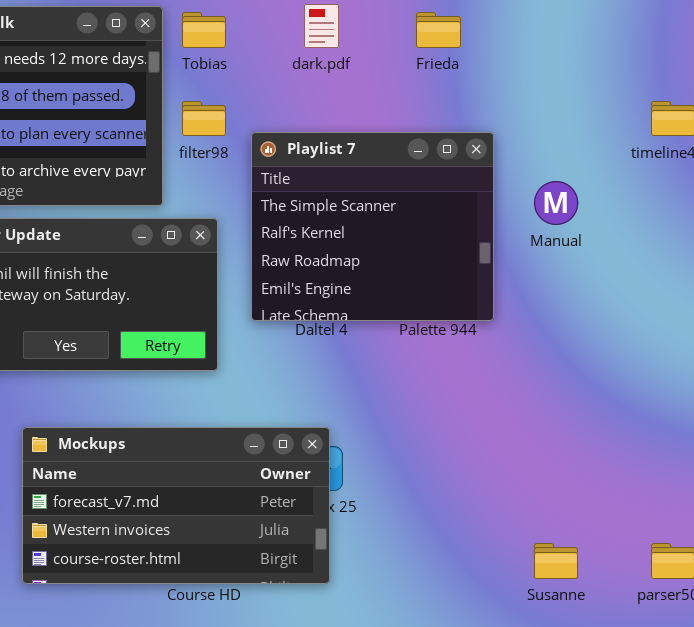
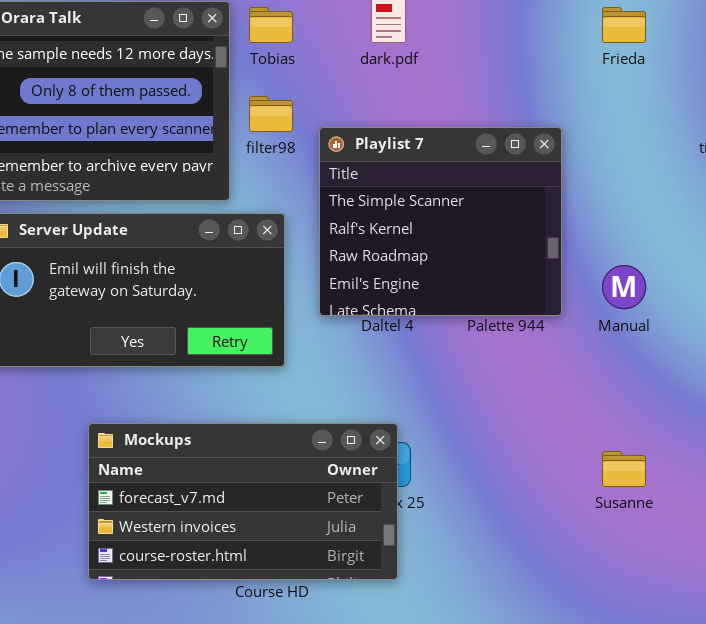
Frieda: [416,12,461,48] -> [602,7,646,43], moved
Manual: [534,181,578,225] -> [602,265,646,309], moved
Susanne: [534,543,578,579] -> [602,451,646,487], moved

